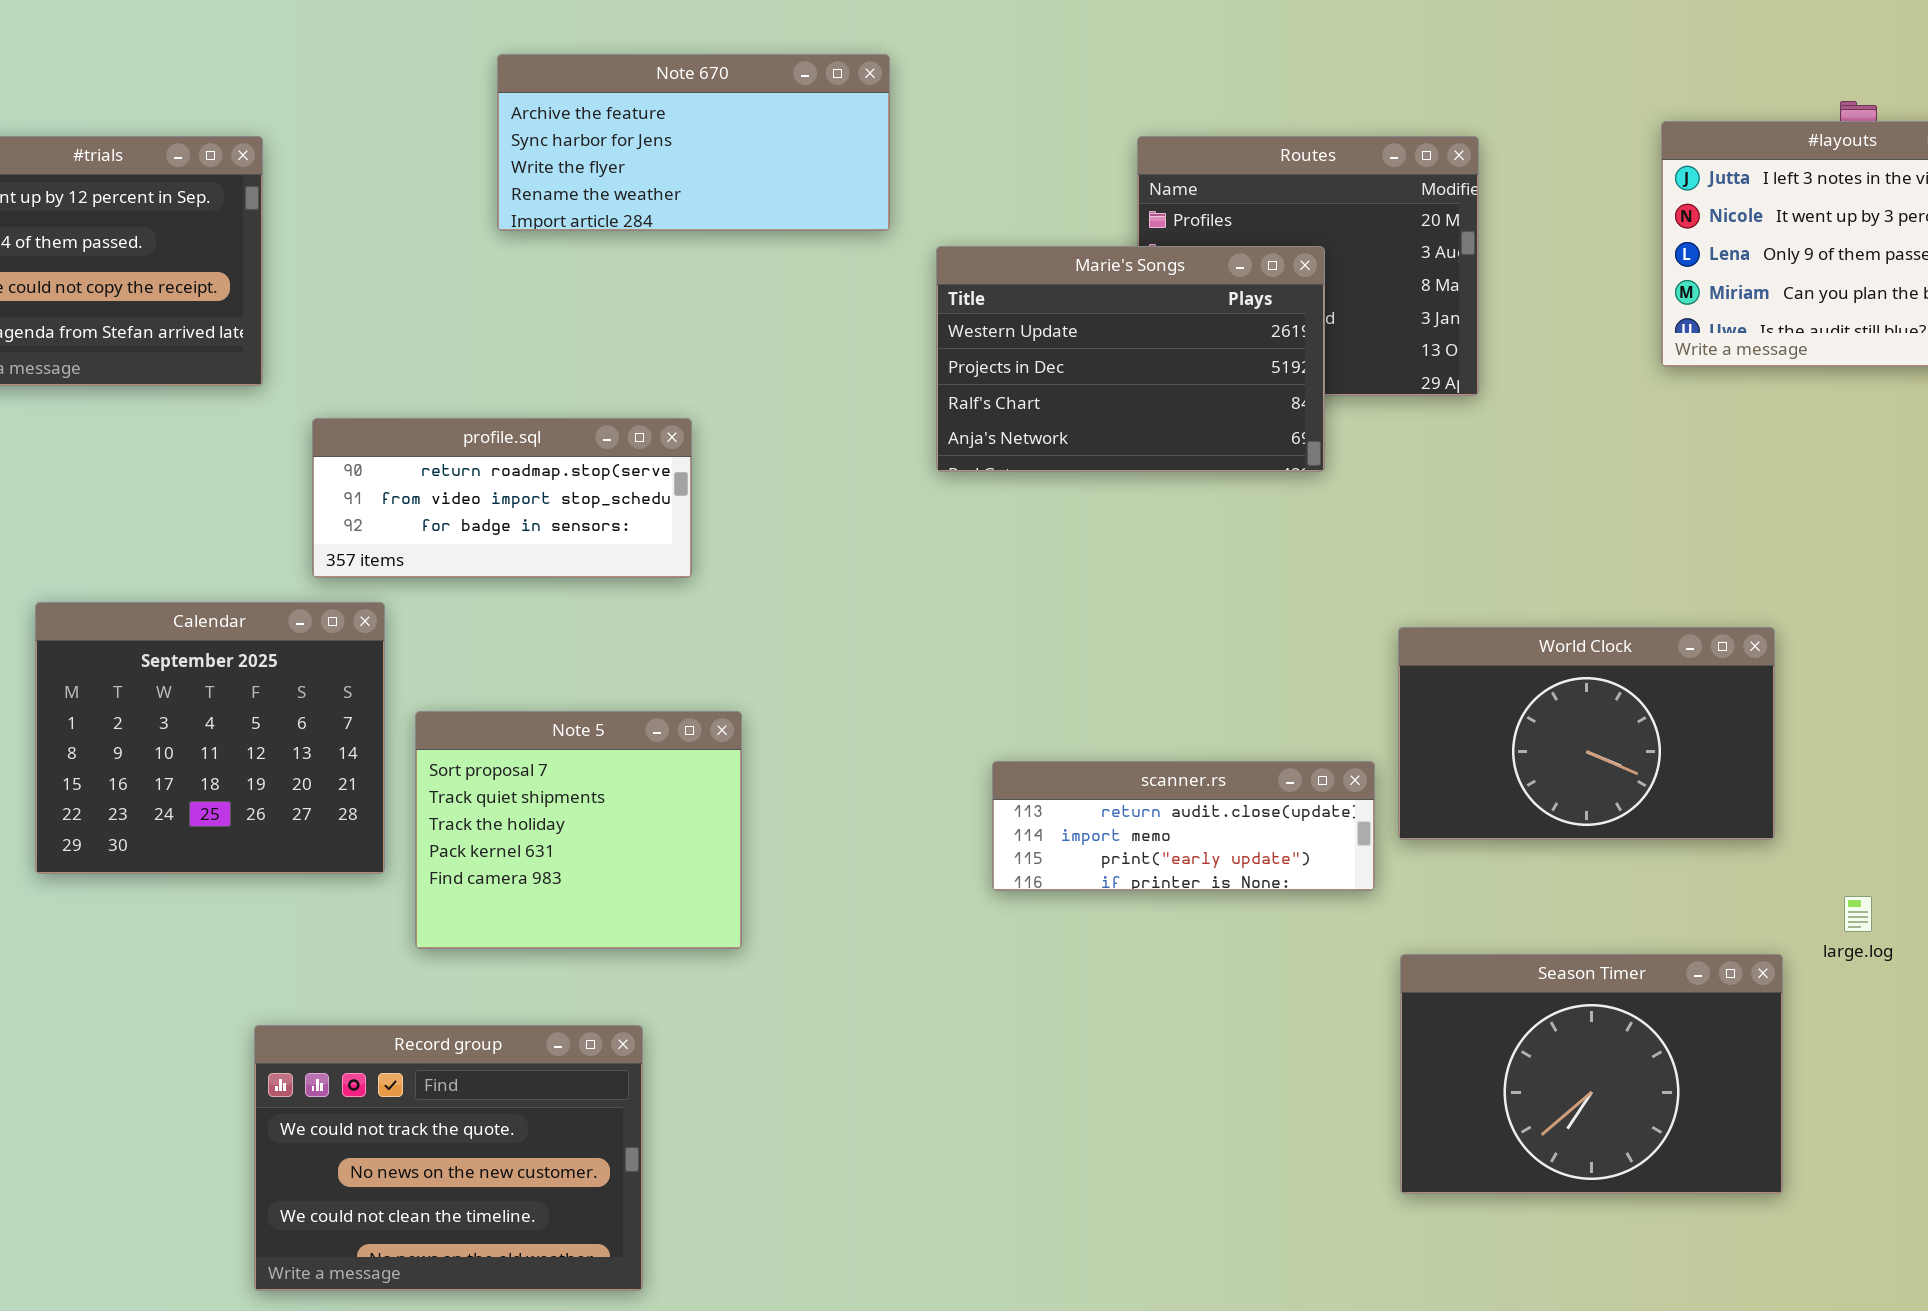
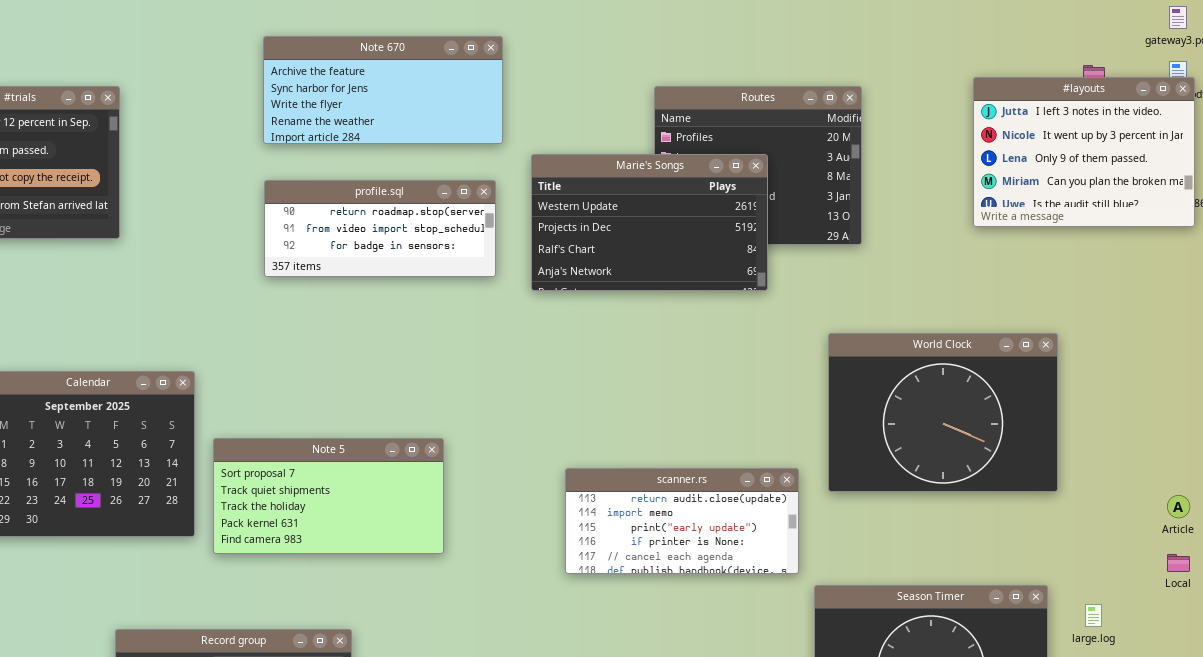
profile.sql: [312,418,692,578] -> [264,180,496,277], moved
World Clock: [1398,627,1775,840] -> [828,333,1058,492], moved, resized
Note 5: [415,711,742,949] -> [213,438,444,554], resized
scanner.rs: [992,761,1375,891] -> [565,468,799,574], resized
large.log: [1844,896,1872,932] -> [1085,604,1102,627], moved

